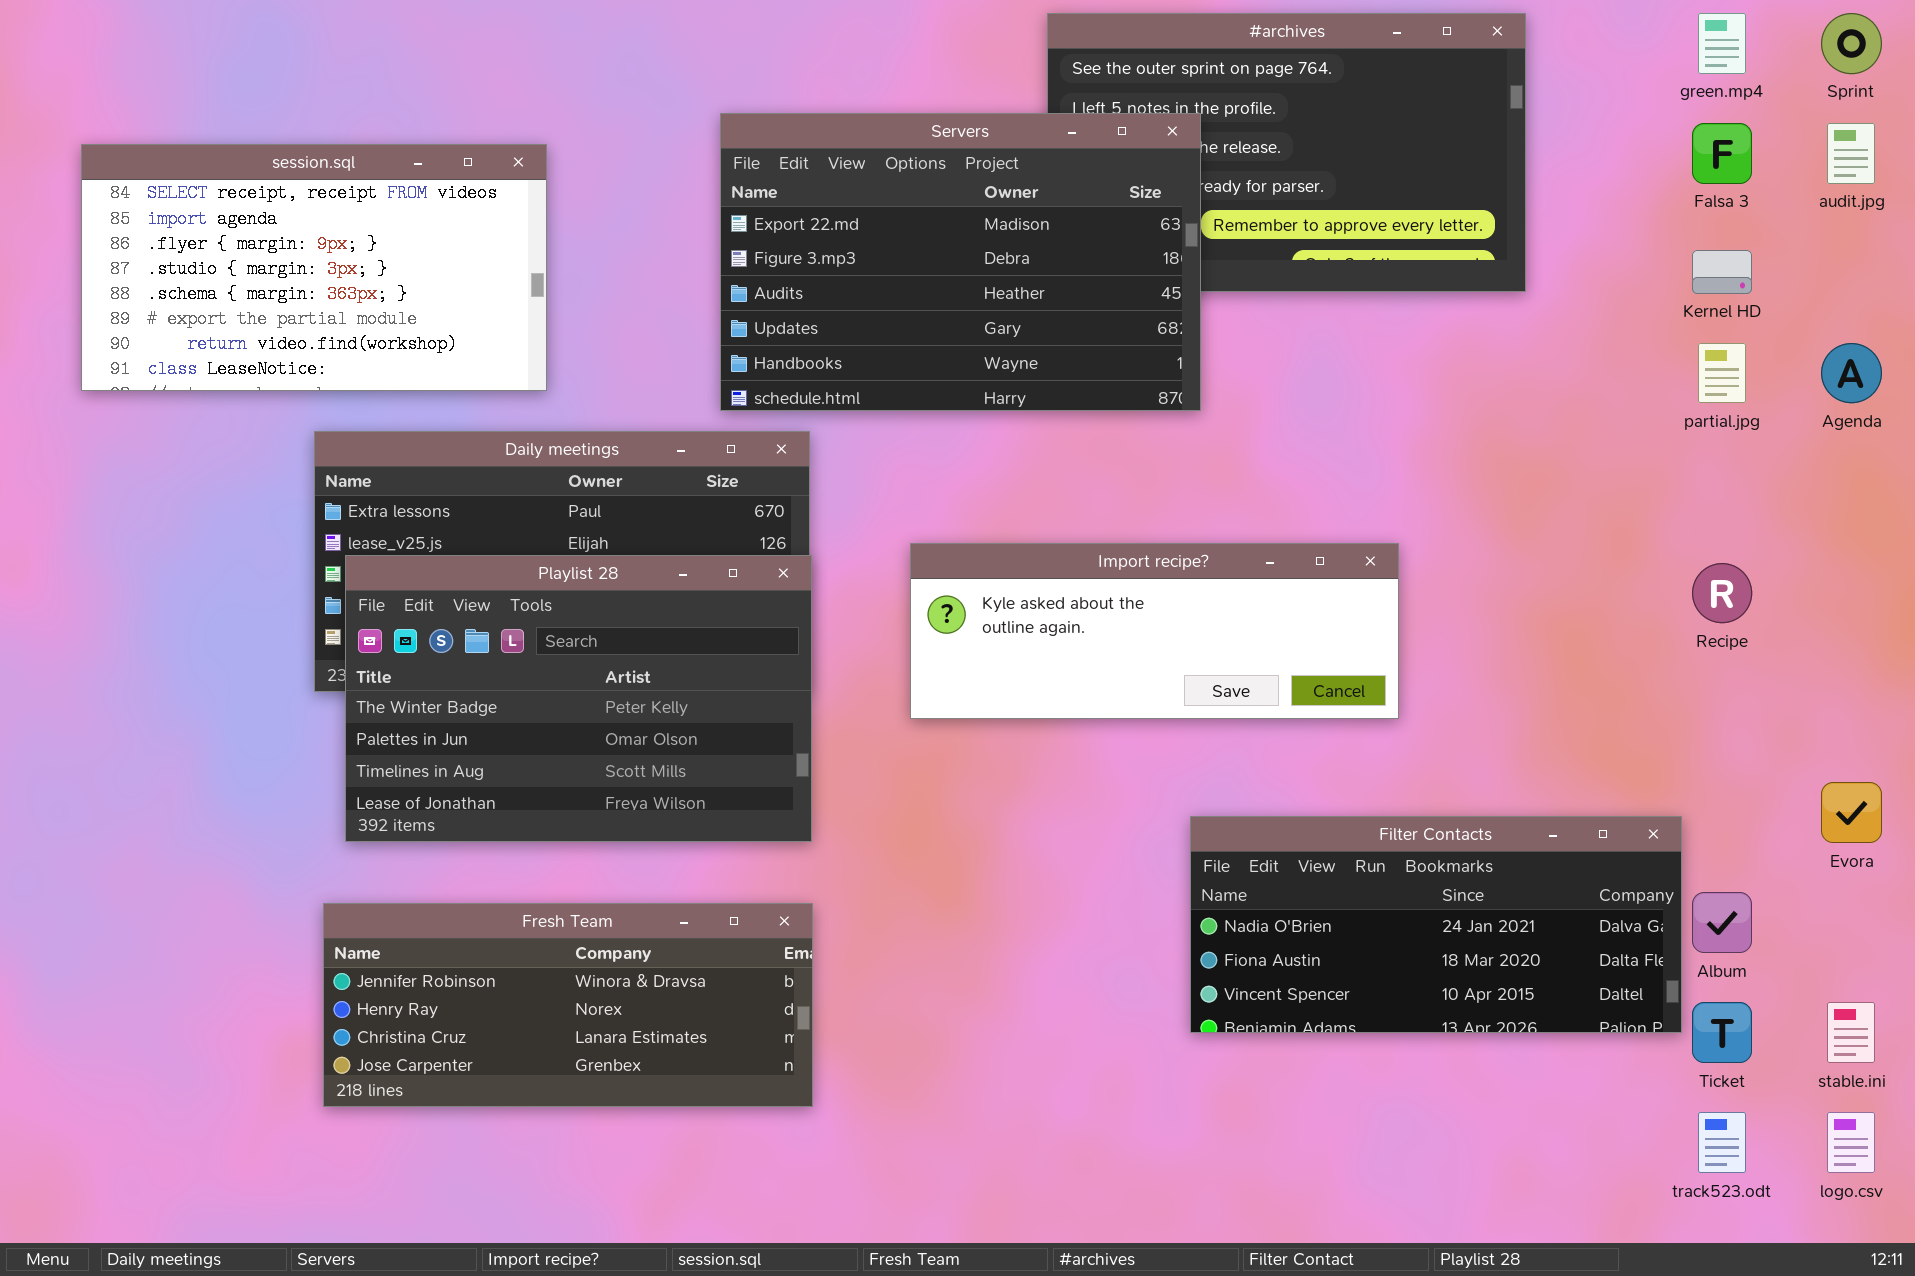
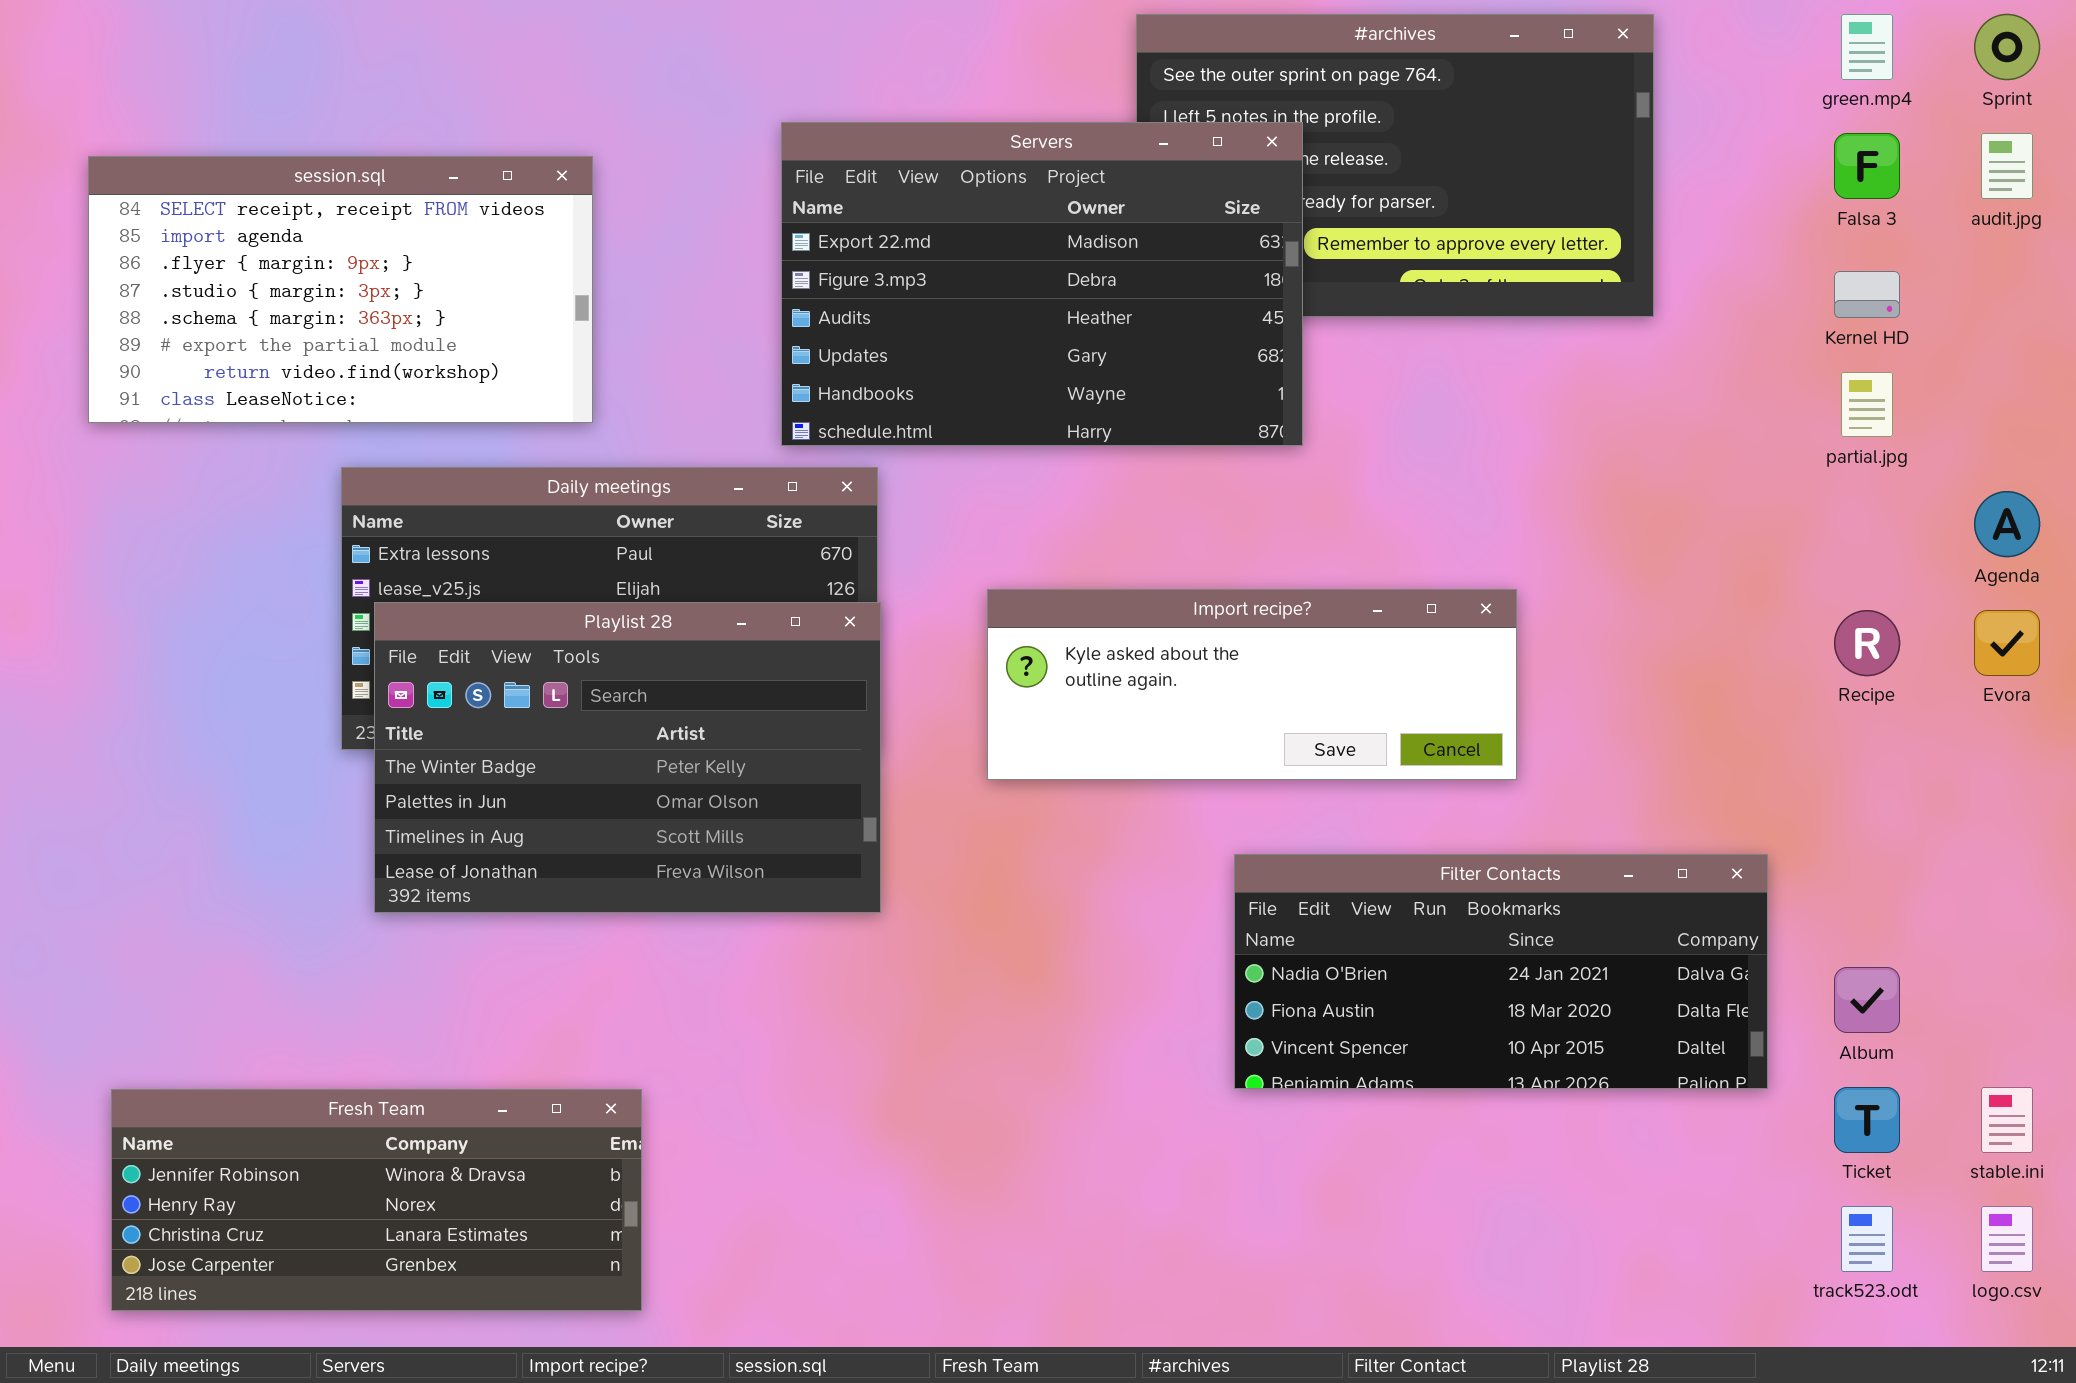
Agenda: [1821,343,1882,403] -> [1974,491,2040,557], moved
Evora: [1821,782,1882,843] -> [1974,610,2040,676], moved
Filter Contacts: [1190,816,1682,1033] -> [1234,854,1768,1089], moved
Fresh Team: [323,903,813,1107] -> [111,1089,642,1311], moved

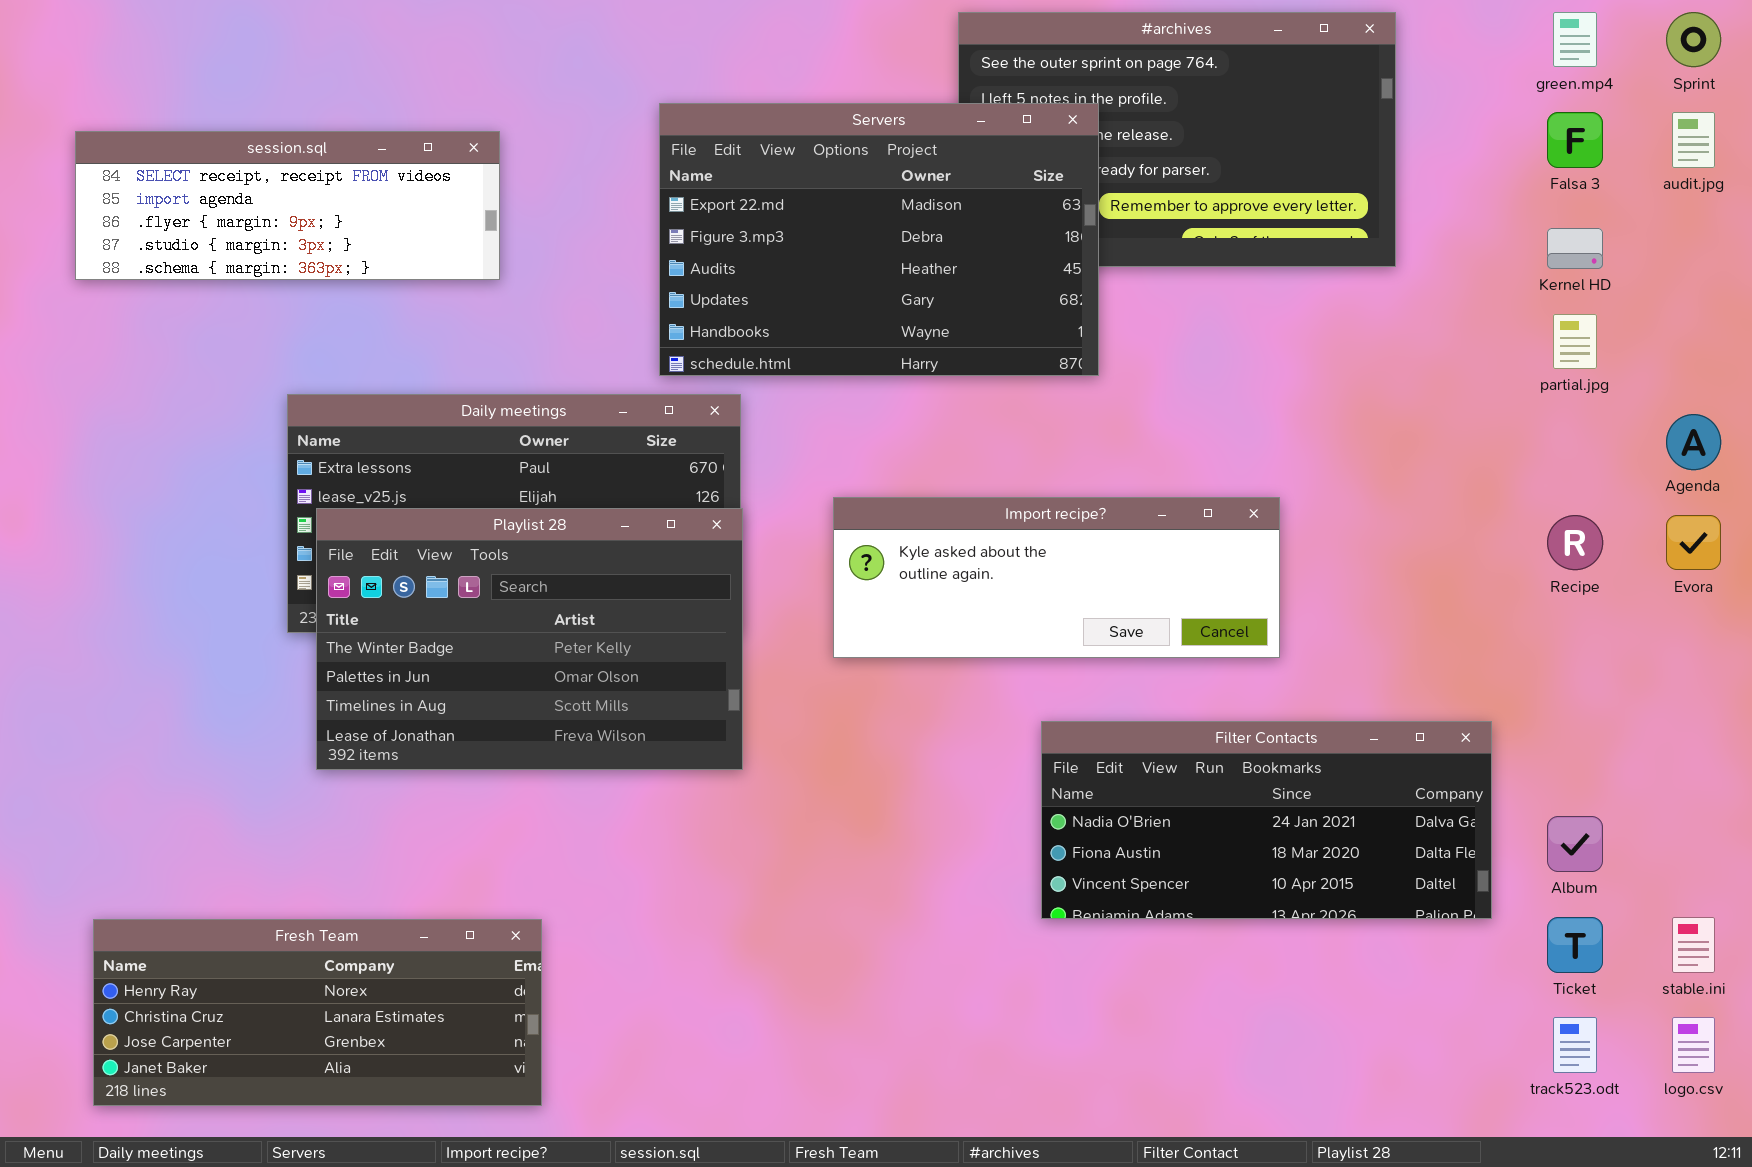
session.sql: [88,156,593,423] -> [75,131,500,280], resized
Fresh Team: [111,1089,642,1311] -> [93,919,542,1106], scrolled down 1 row

